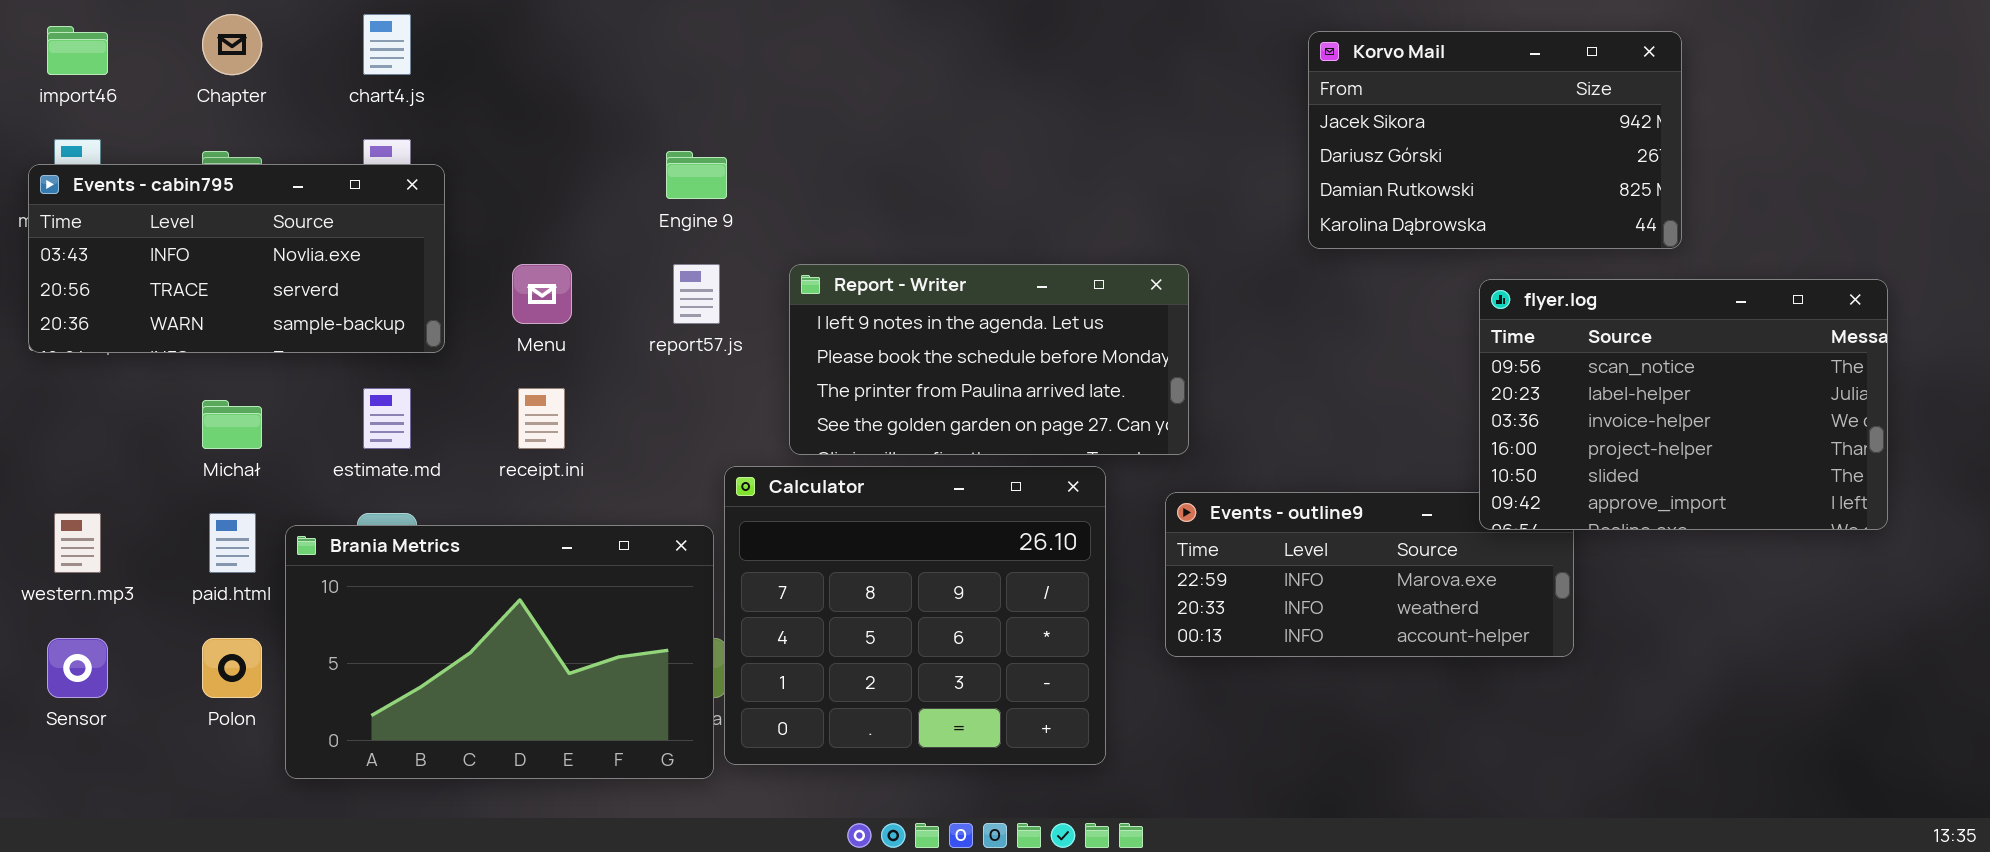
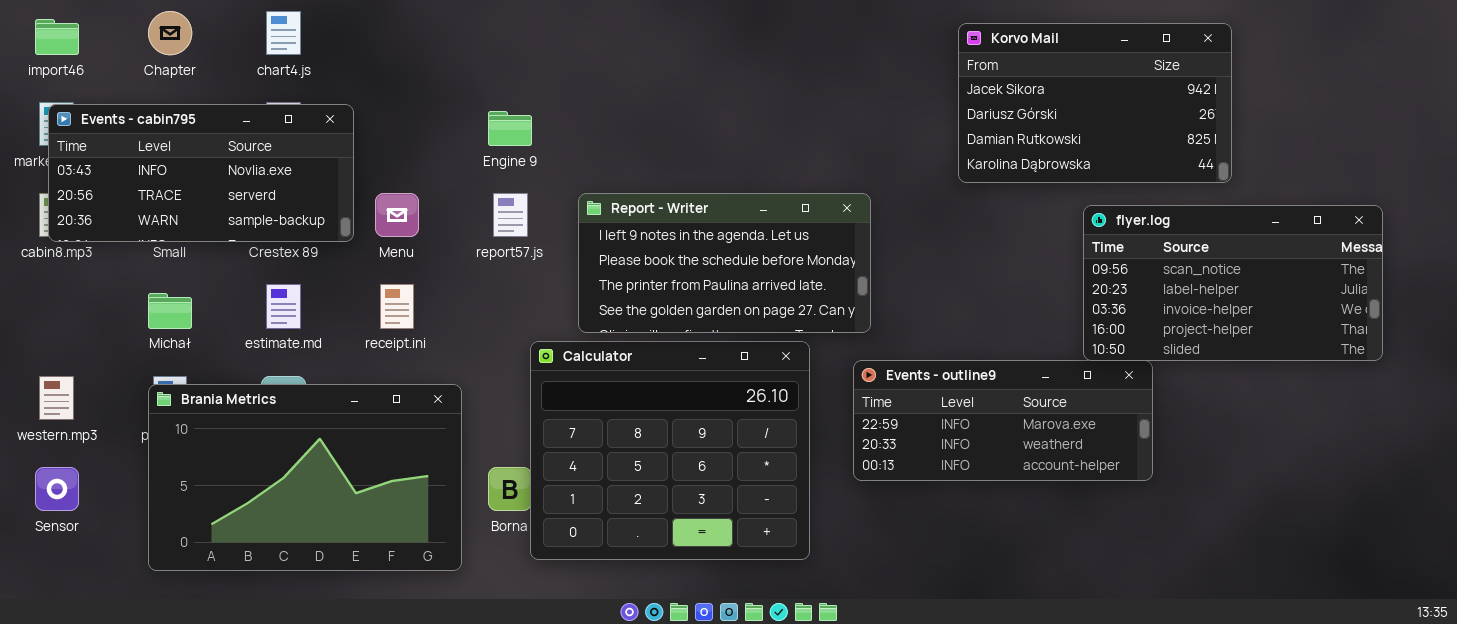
Events - cabin795: [28,164,445,353] -> [48,104,354,242], moved
flyer.log: [1479,279,1888,530] -> [1083,205,1383,361], resized
Brania Metrics: [285,525,714,779] -> [148,384,462,571], moved

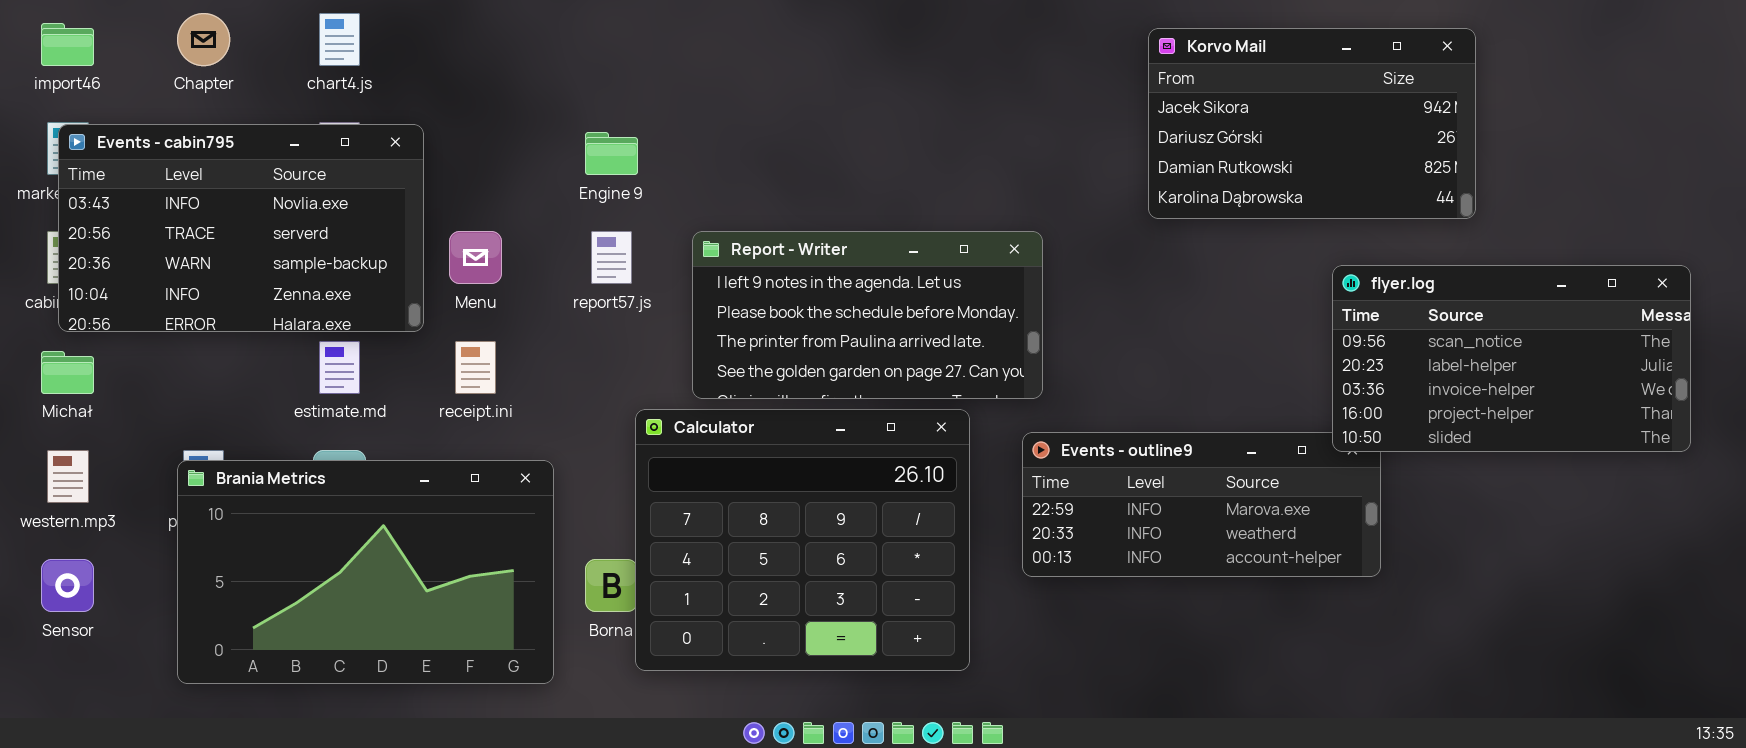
Events - cabin795: [48,104,354,242] -> [58,124,424,332], resized
flyer.log: [1083,205,1383,361] -> [1332,265,1691,452], moved
Michał: [148,293,192,329] -> [41,351,94,394], moved

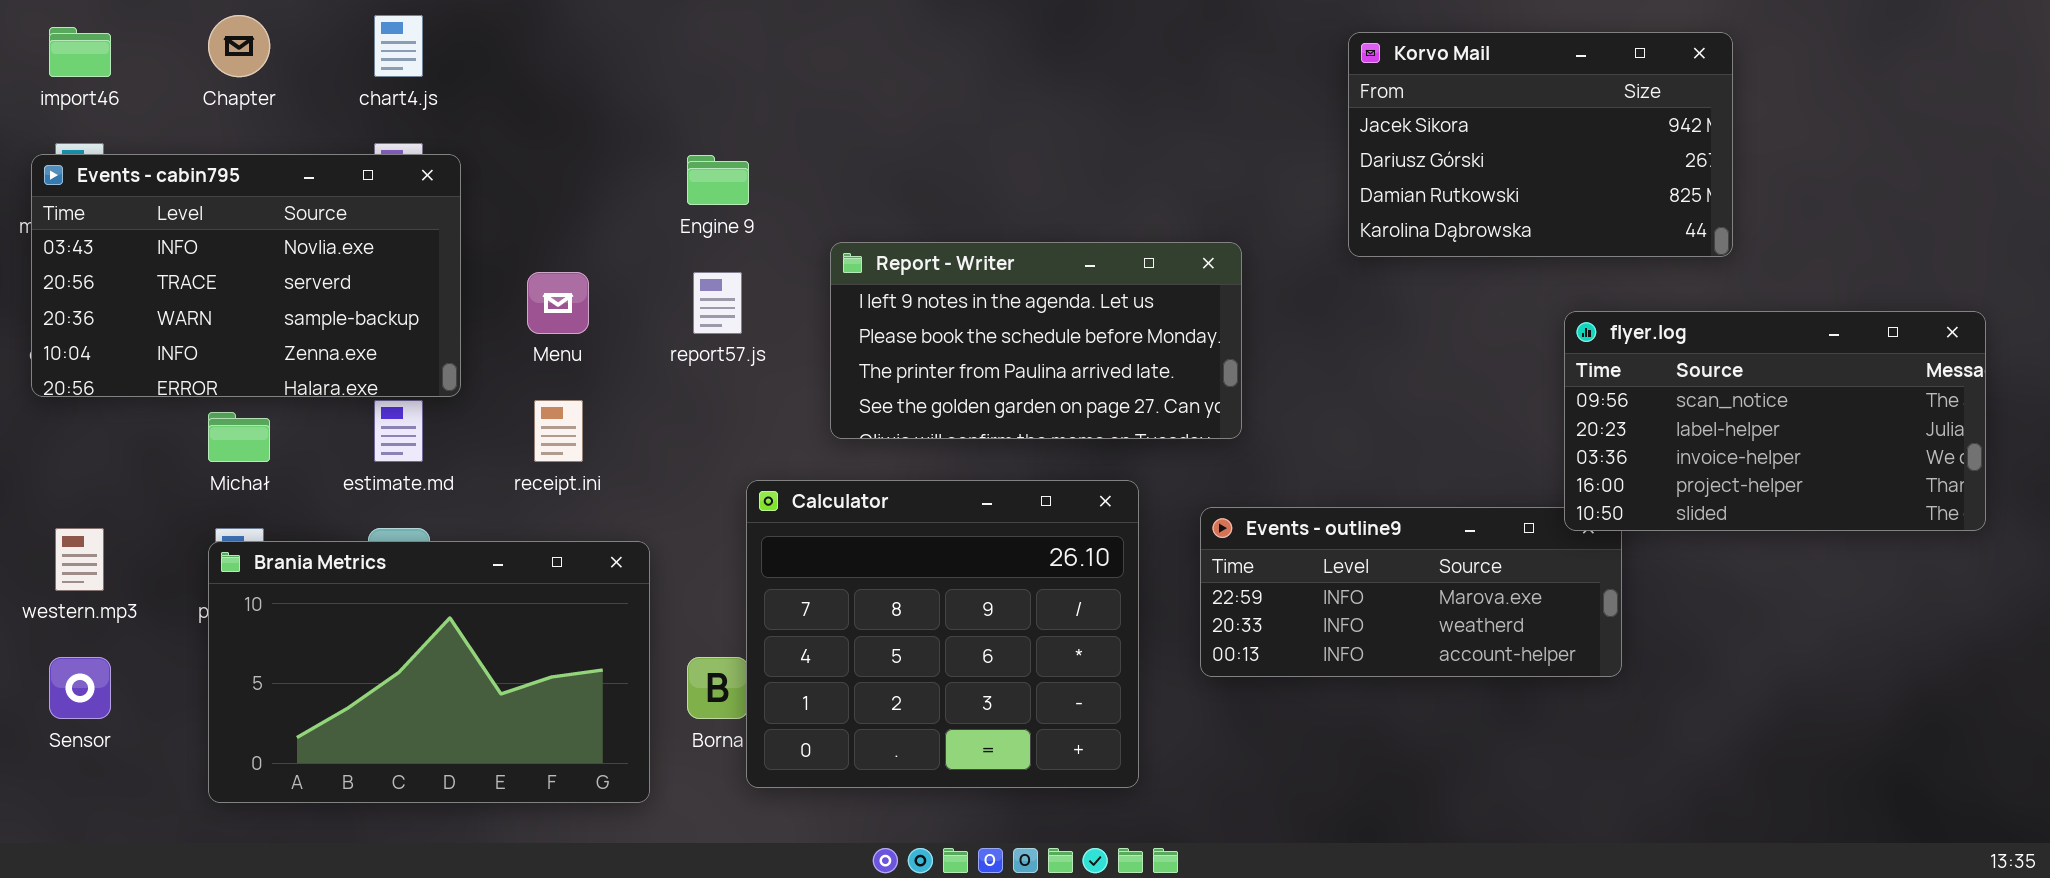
Events - cabin795: [58,124,424,332] -> [31,154,461,397], moved
Report - Writer: [692,231,1043,399] -> [830,242,1242,439], moved
Michał: [41,351,94,394] -> [208,412,270,462], moved

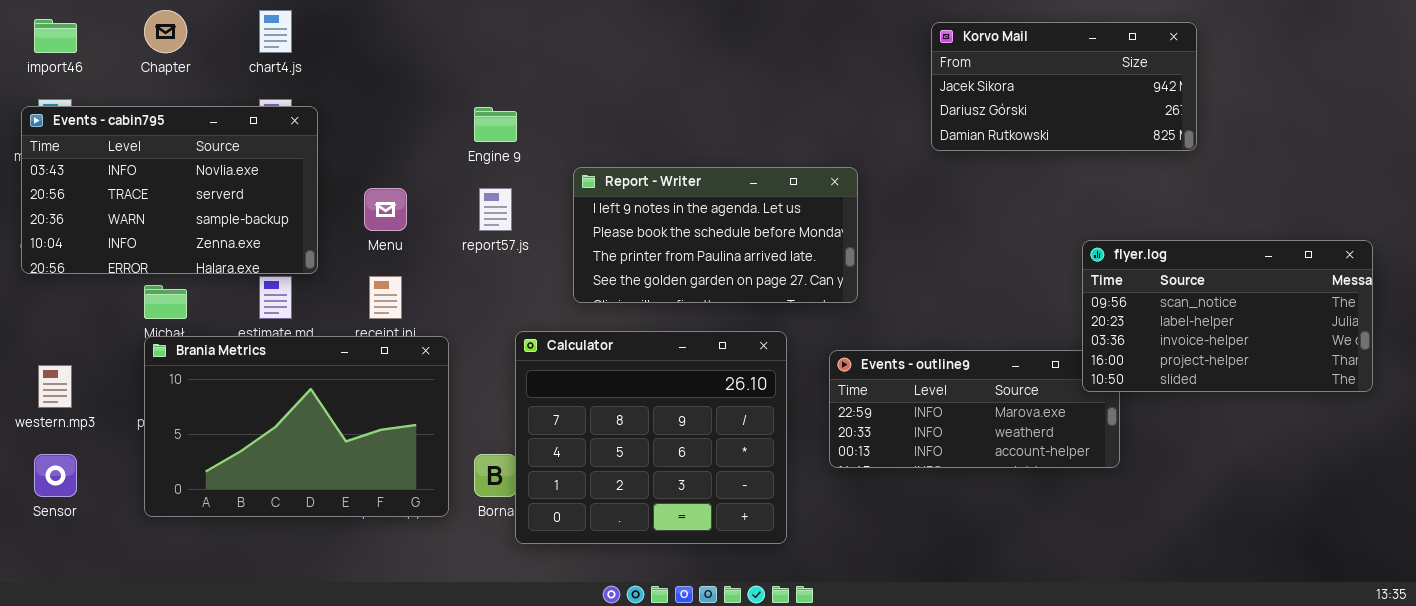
Korvo Mail: [1348,32,1733,257] -> [931,22,1197,151], resized
flyer.log: [1564,311,1986,531] -> [1082,240,1373,392], moved
Brania Metrics: [208,541,650,803] -> [144,336,449,517], moved

